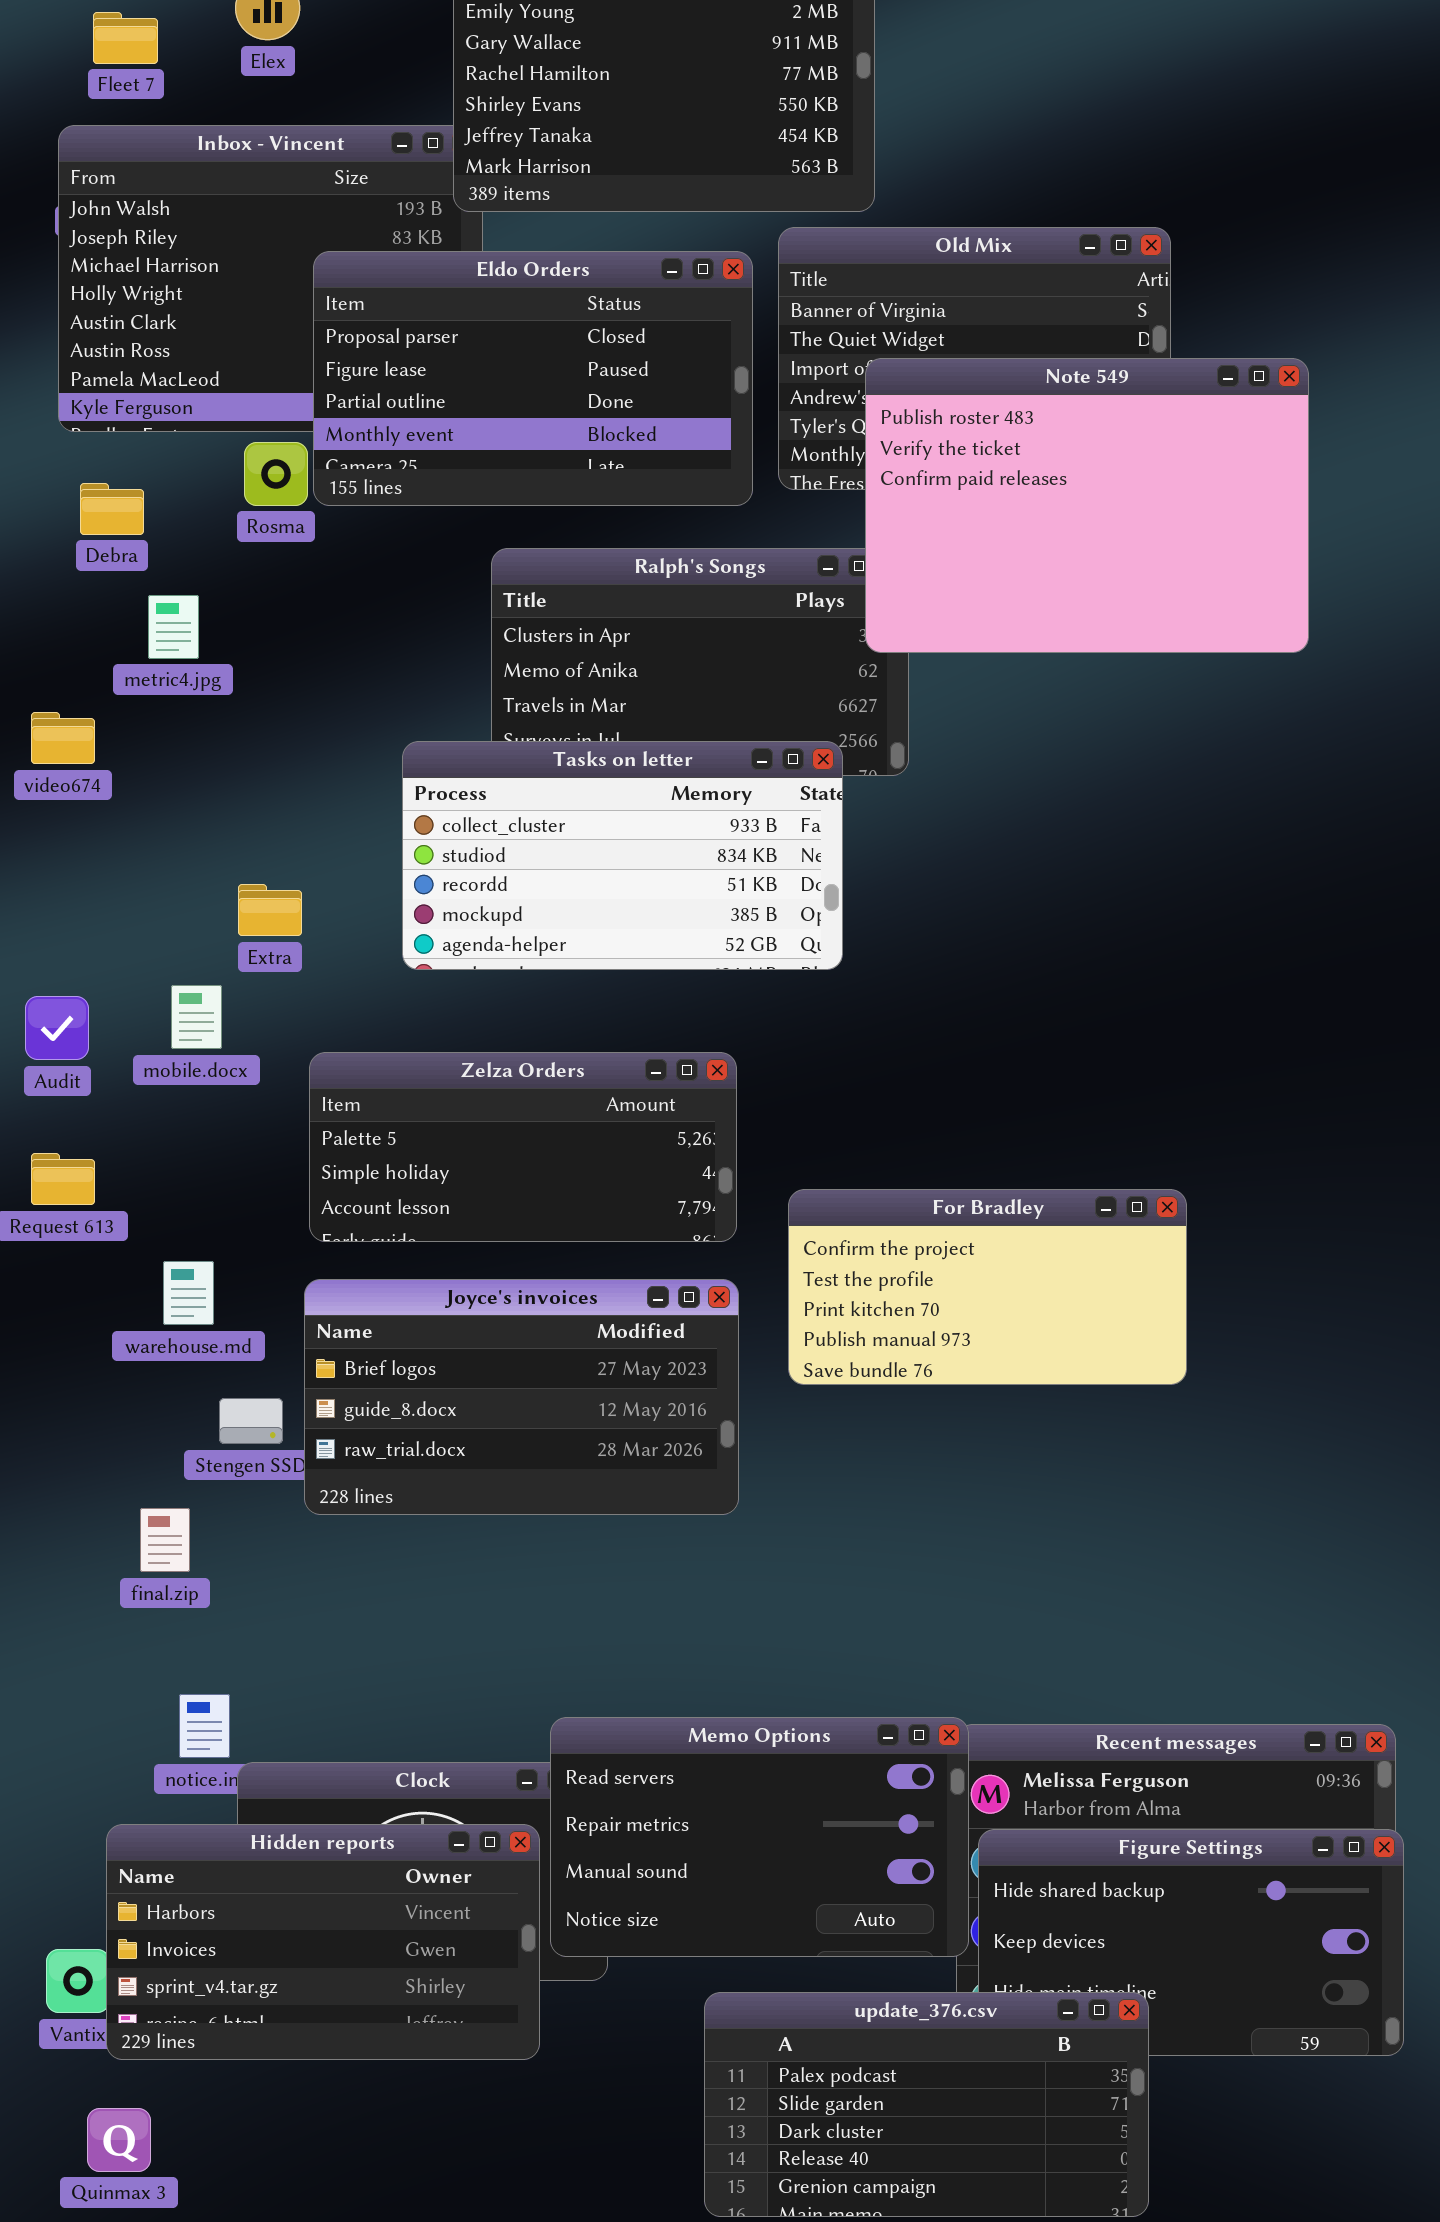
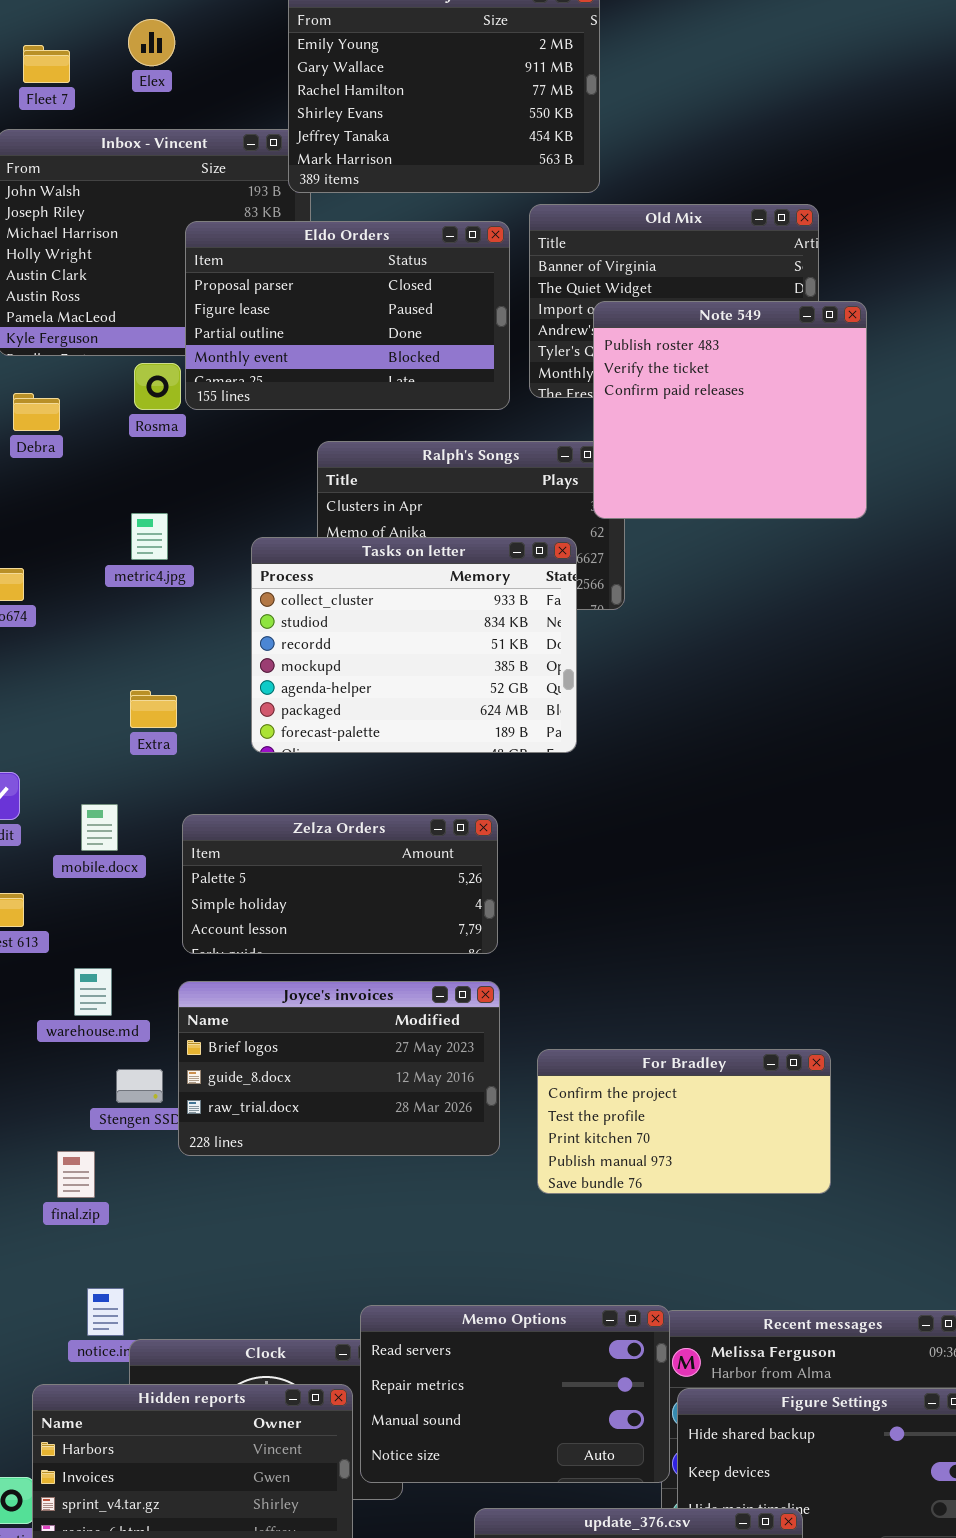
Note 549: [865,358,1309,653] -> [593,301,867,519], resized
metric4.jpg: [148,595,199,659] -> [131,513,168,560], moved
Tasks on letter: [402,741,843,970] -> [251,537,577,753], resized
mobile.docx: [171,985,222,1049] -> [81,804,118,851], moved
For Bradley: [788,1189,1187,1385] -> [537,1049,831,1194], moved

